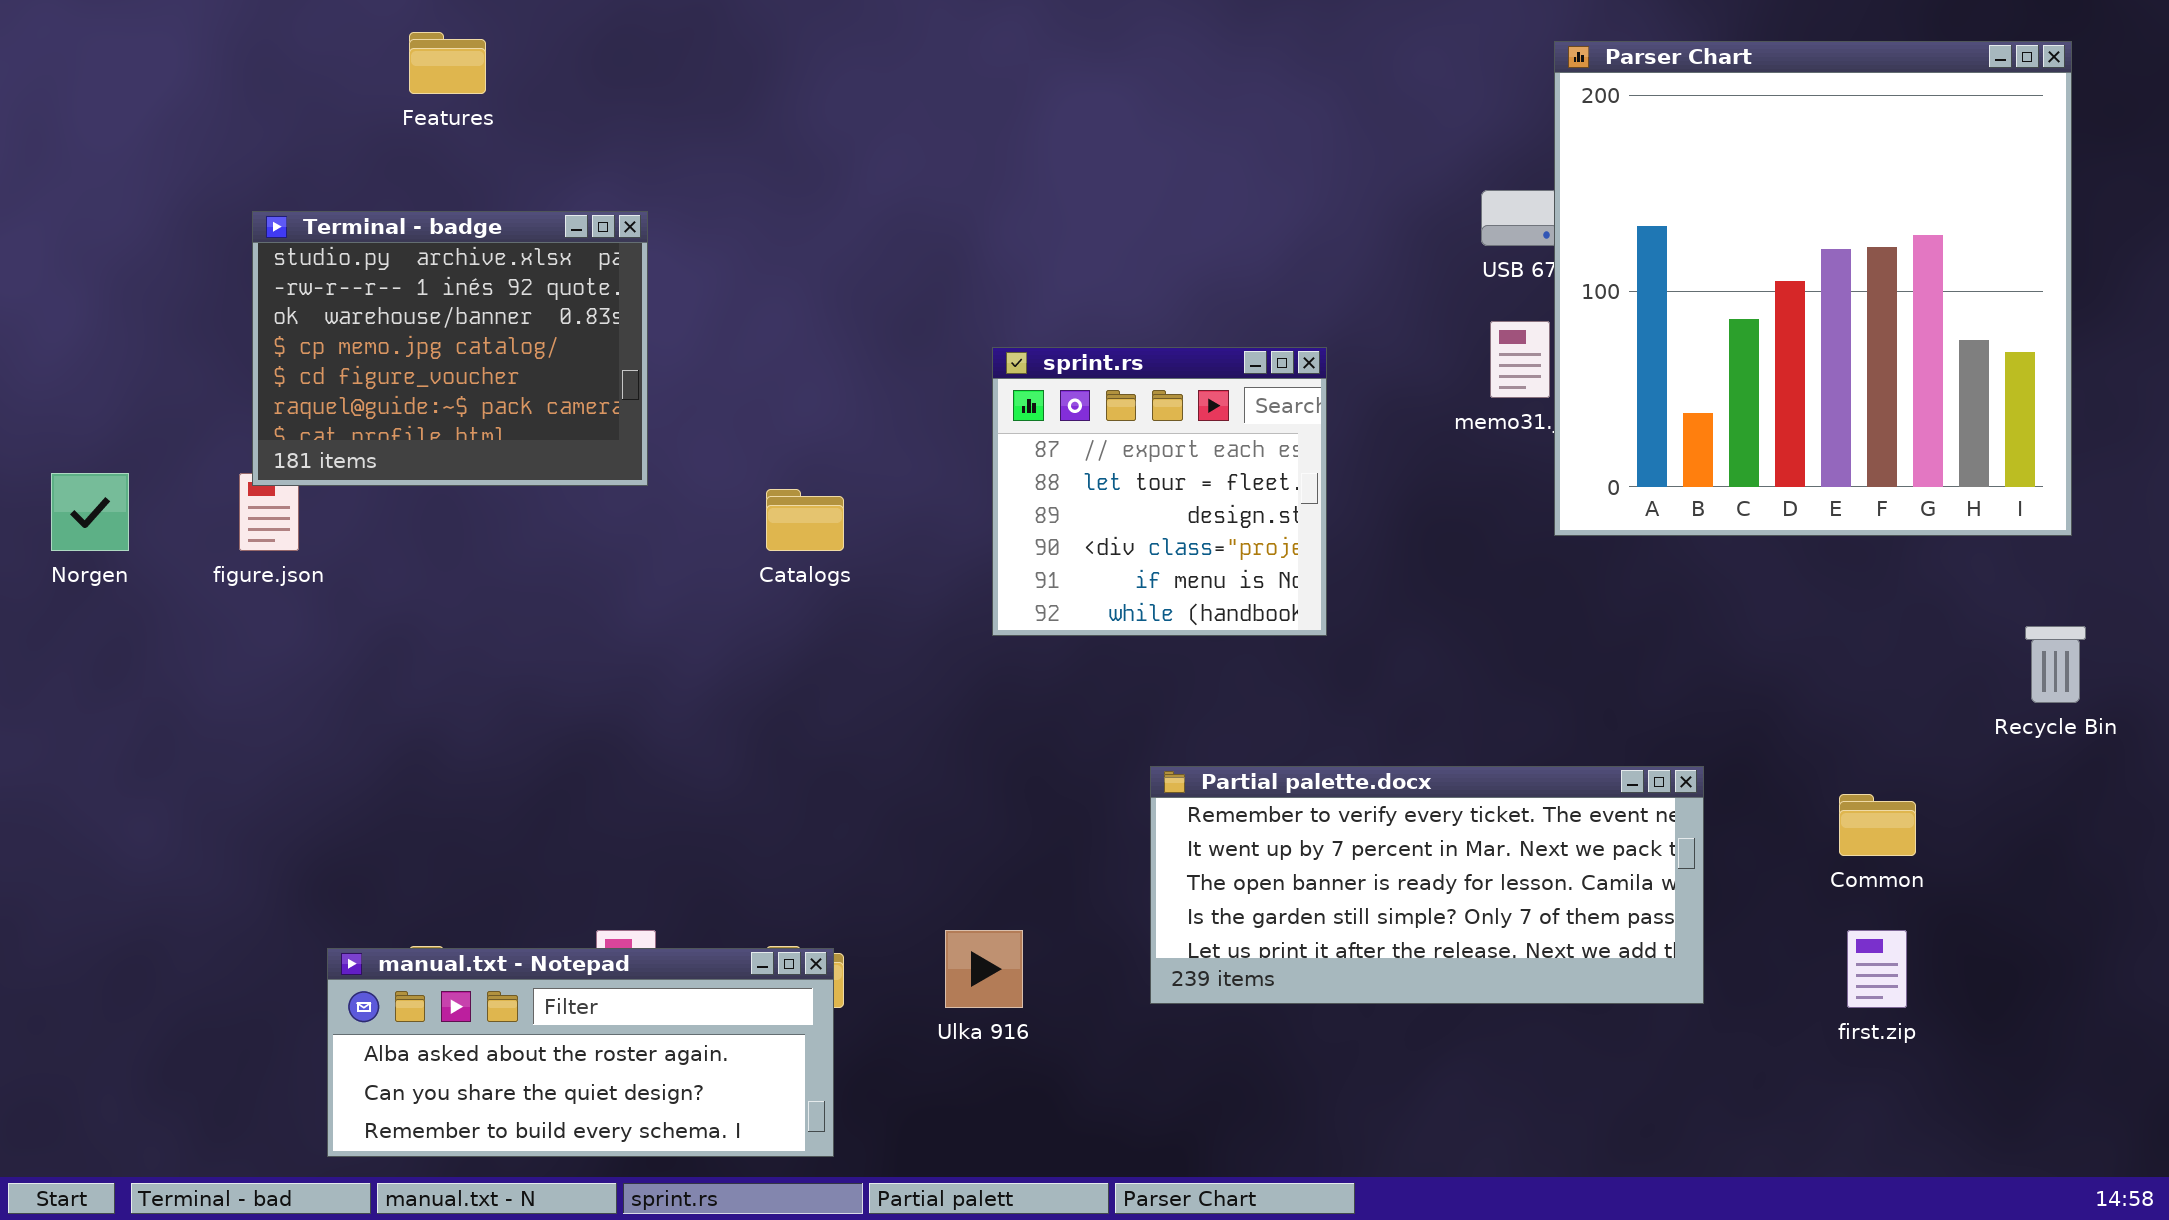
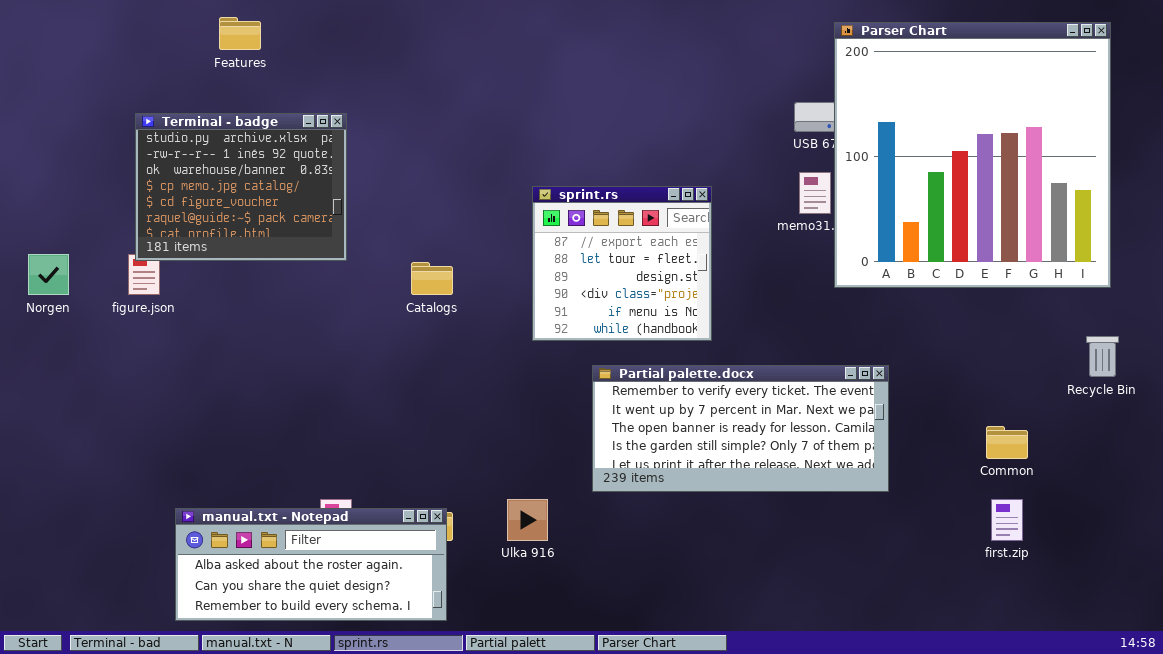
Partial palette.docx: [1150,766,1704,1004] -> [592,365,889,492], moved

